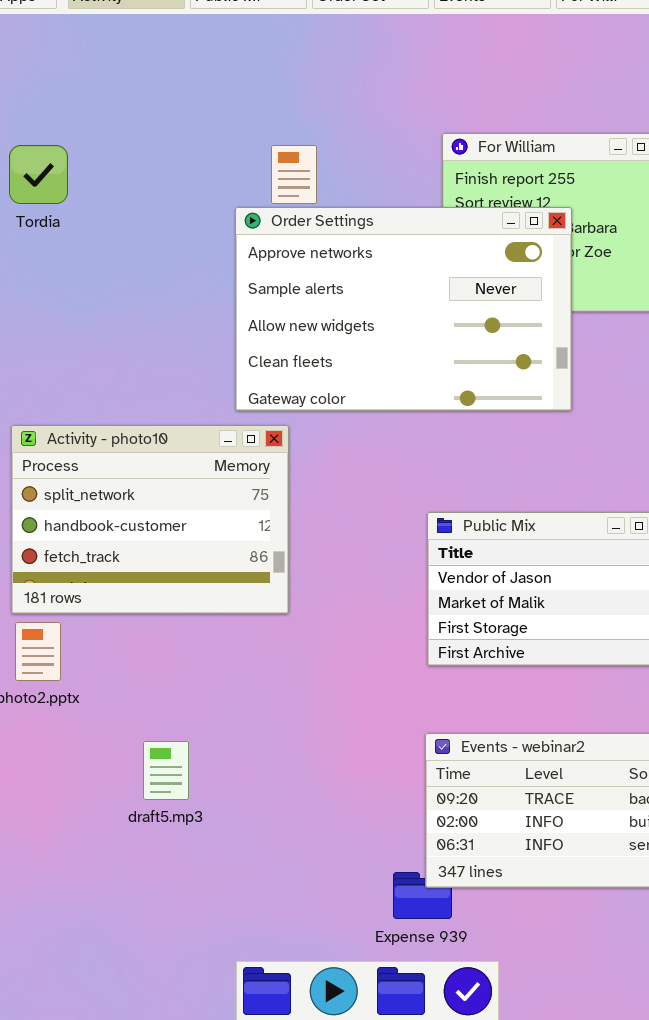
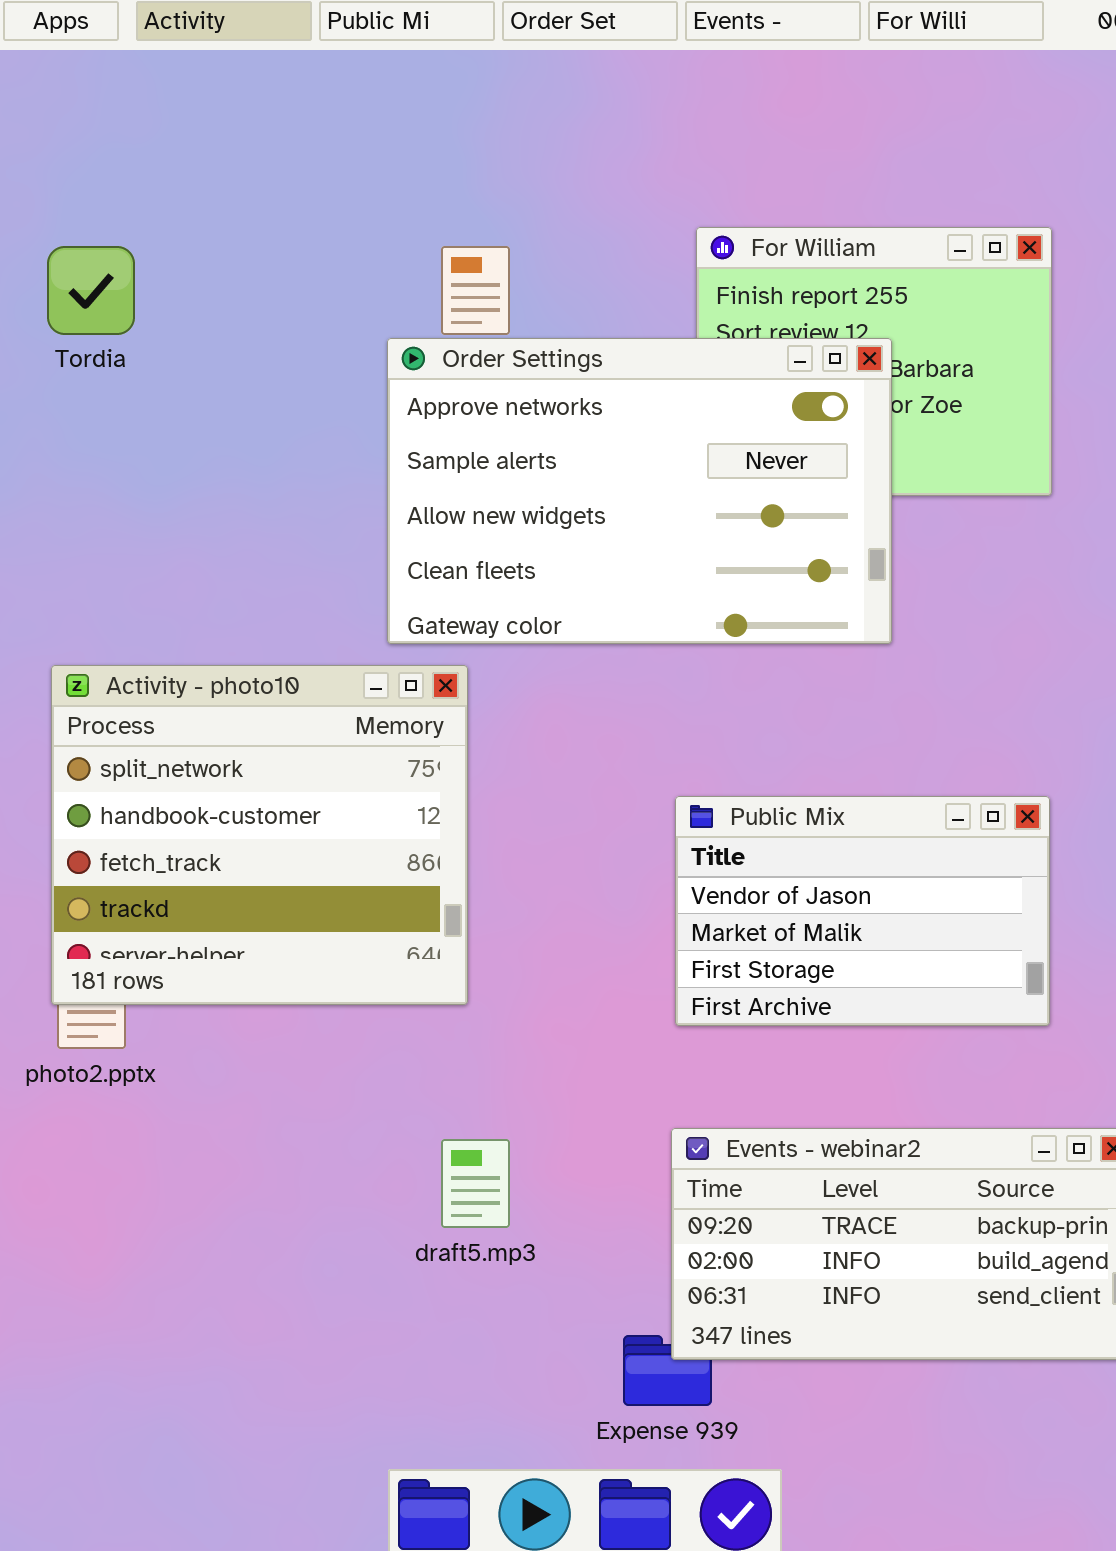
Activity - photo10: [11,425,289,614] -> [51,665,468,1005], resized
draft5.mp3: [143,741,189,800] -> [441,1139,510,1228], moved

